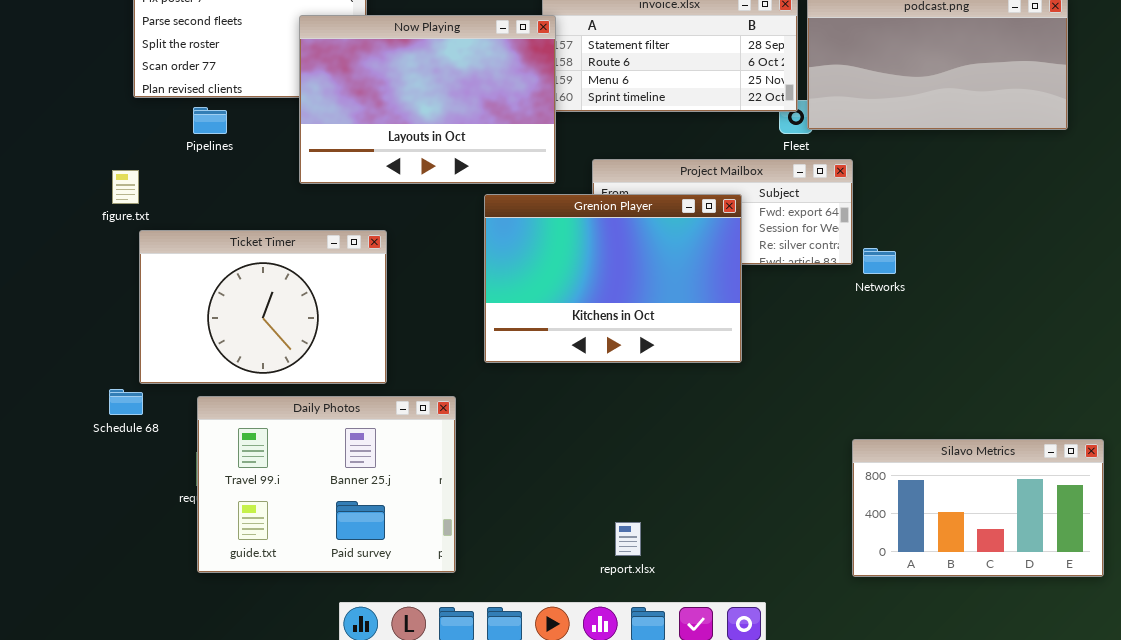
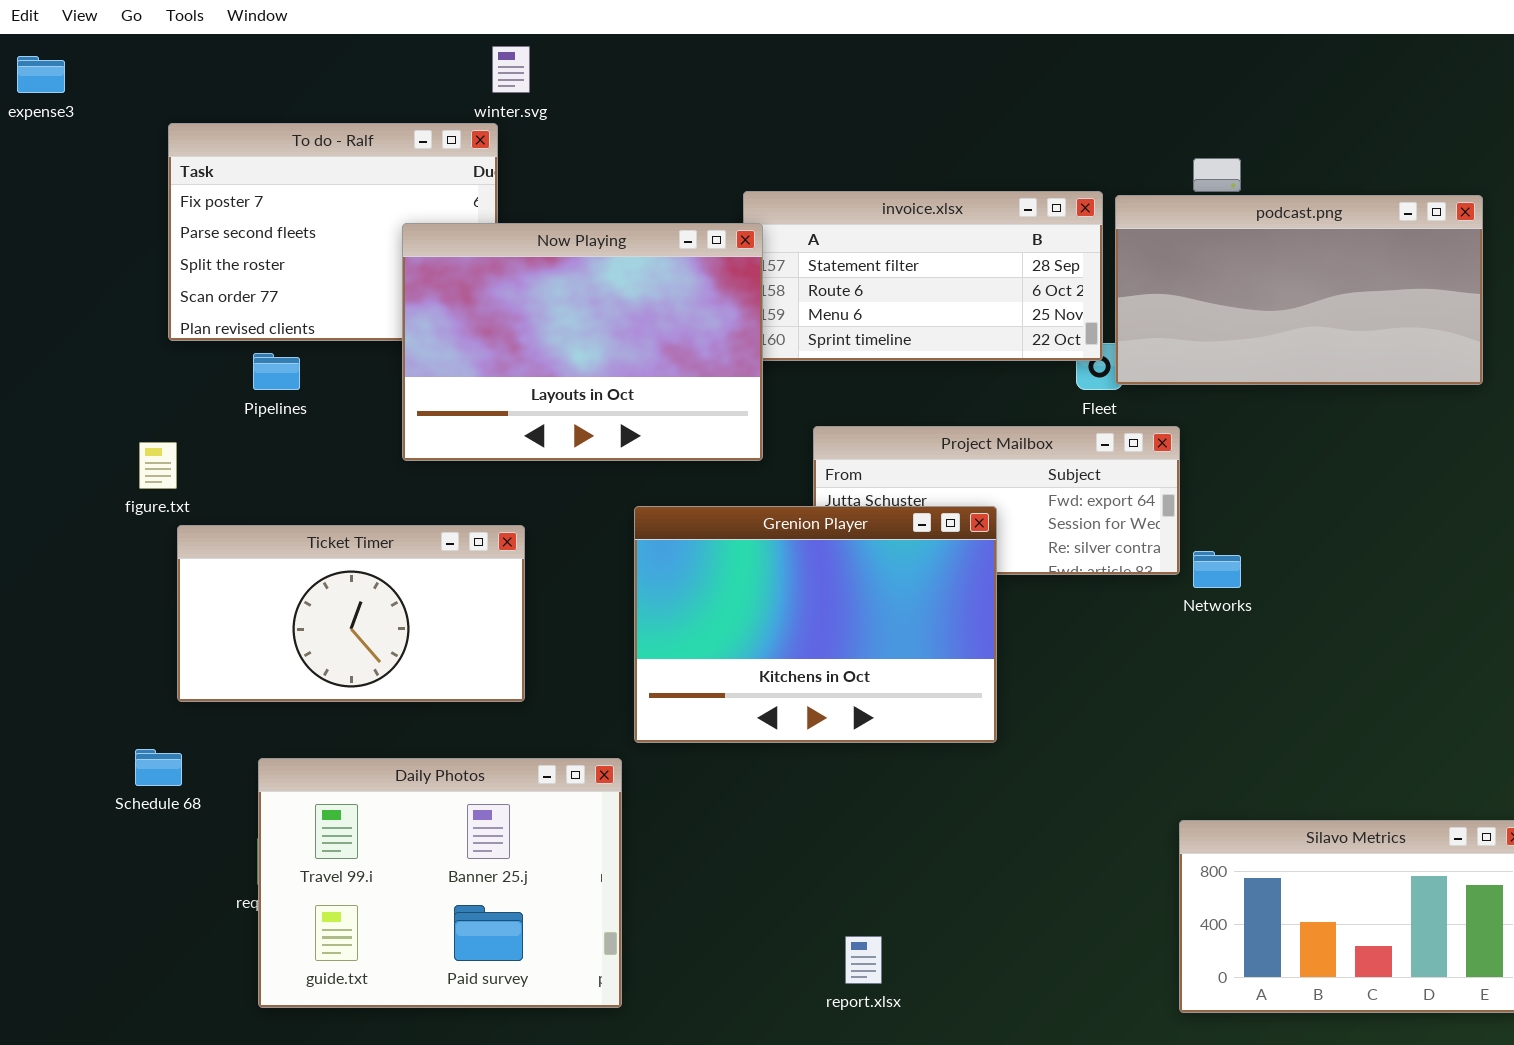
Grenion Player: [484,194,742,363] -> [634,506,997,743], moved
Ticket Timer: [139,230,387,384] -> [177,525,525,702], resized

